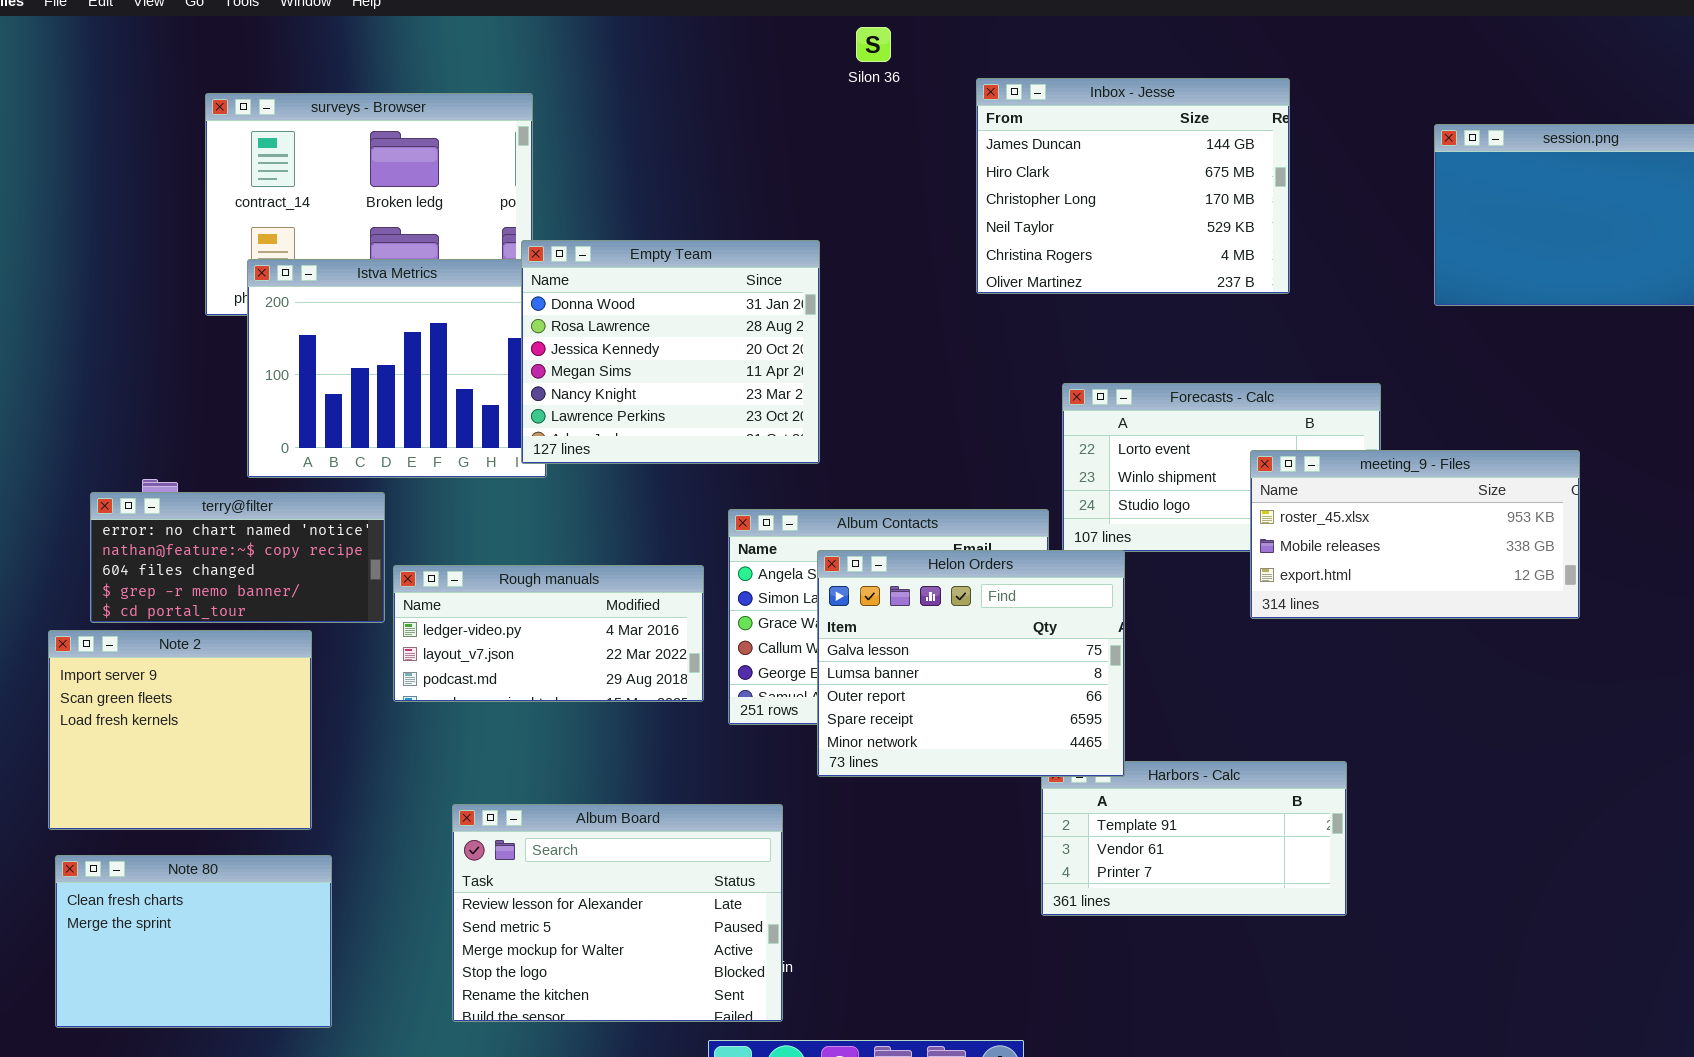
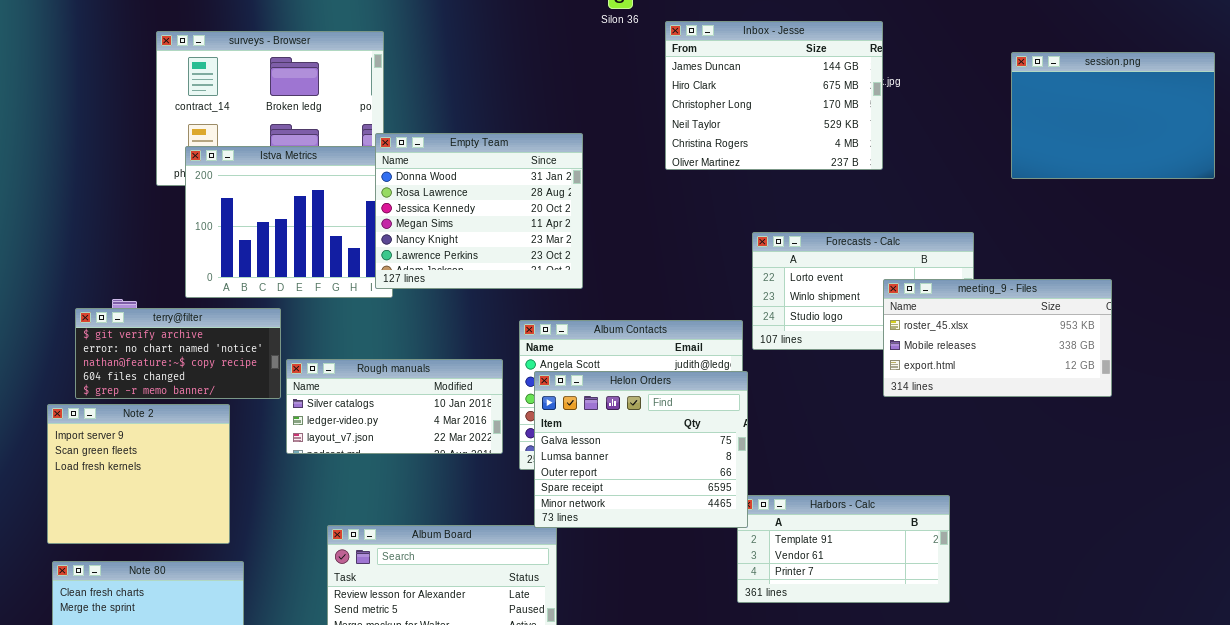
Inbox - Jesse: [976,78,1290,294] -> [665,21,883,170], moved
terry@filter: [90,492,385,623] -> [75,308,281,399], scrolled up 1 row
Helon Orders: [817,550,1125,777] -> [534,371,748,528], moved
Rough manuals: [393,565,704,702] -> [286,359,503,454], scrolled up 1 row

